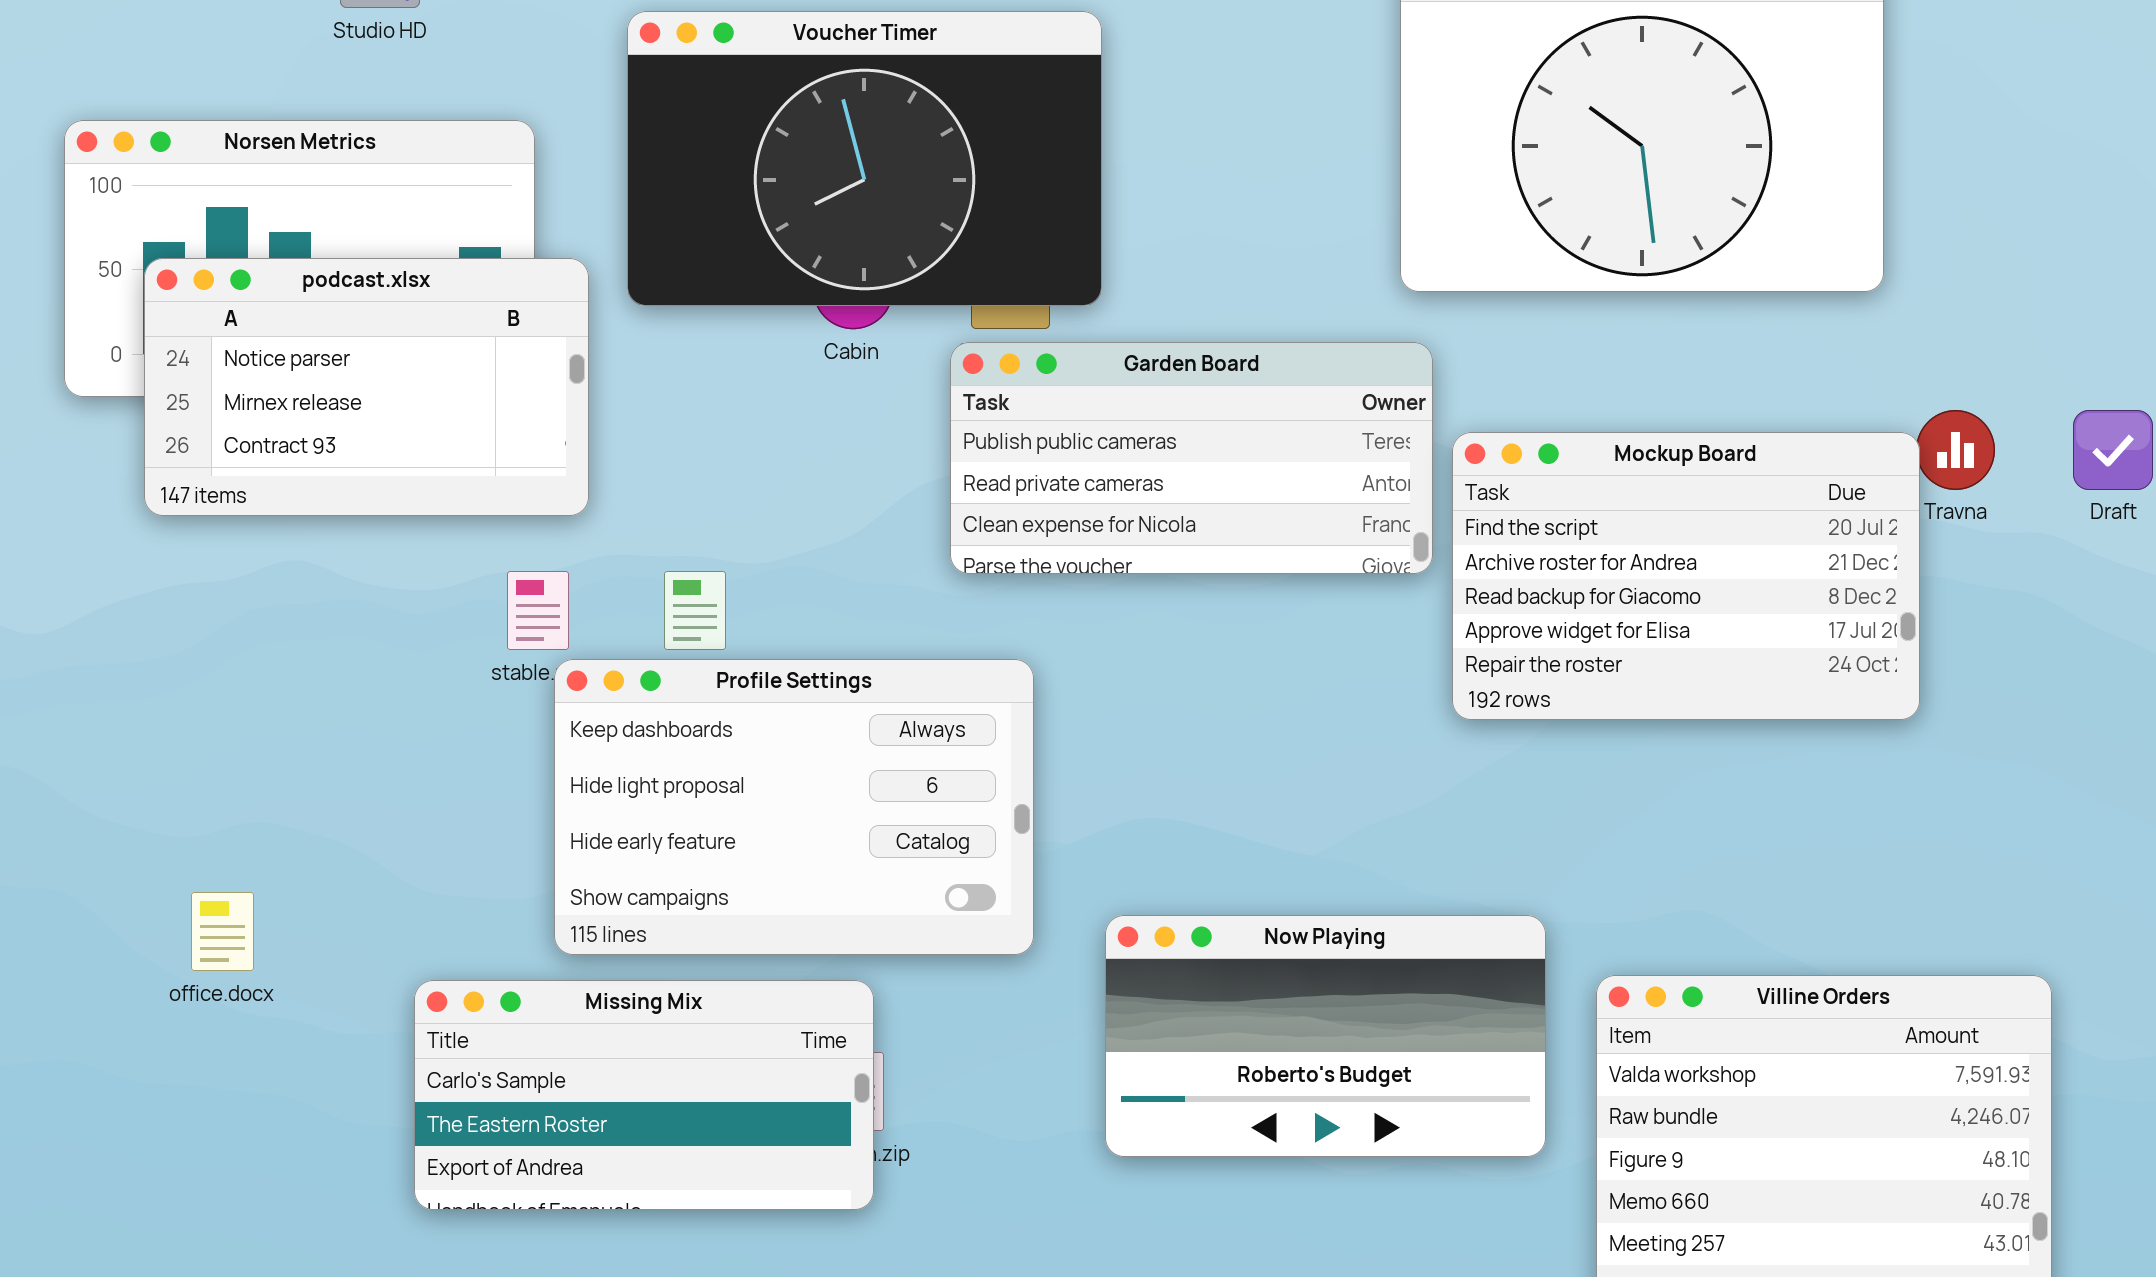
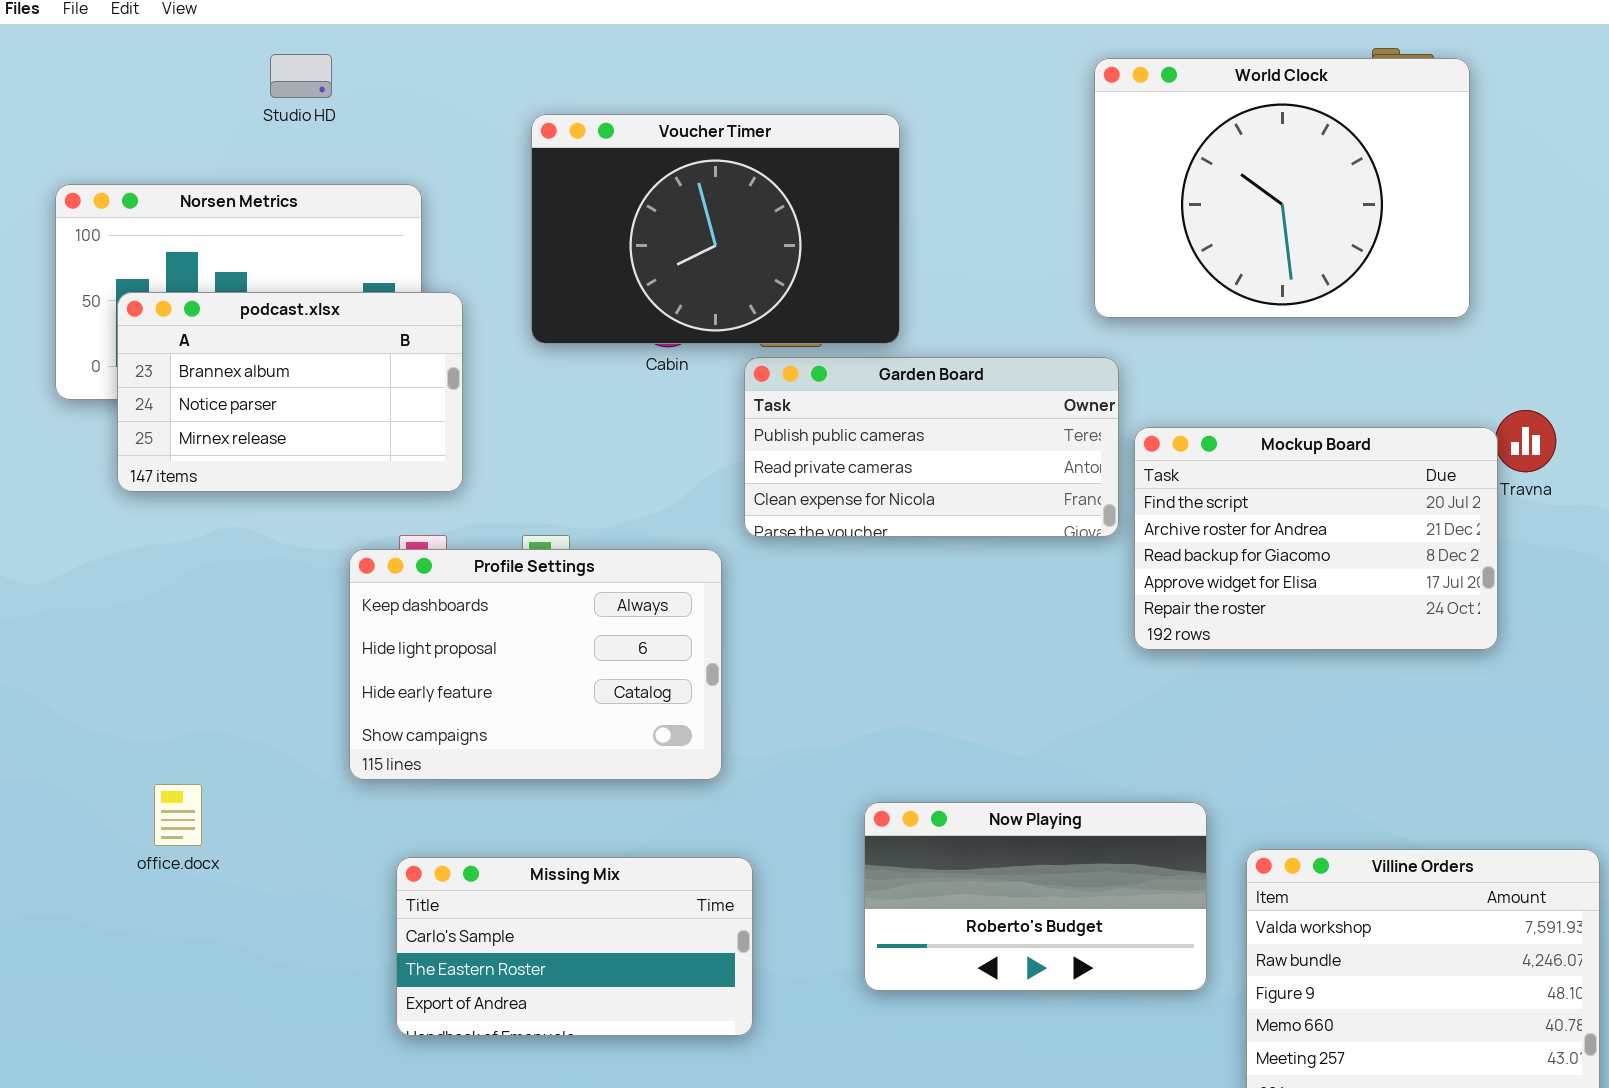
Voucher Timer: [627,11,1102,306] -> [531,114,900,344], moved
podcast.xlsx: [144,258,589,516] -> [117,292,463,492], scrolled up 1 row
Profile Settings: [554,659,1034,955] -> [349,549,722,780], moved
Missing Mix: [414,980,874,1210] -> [396,857,753,1036], moved

